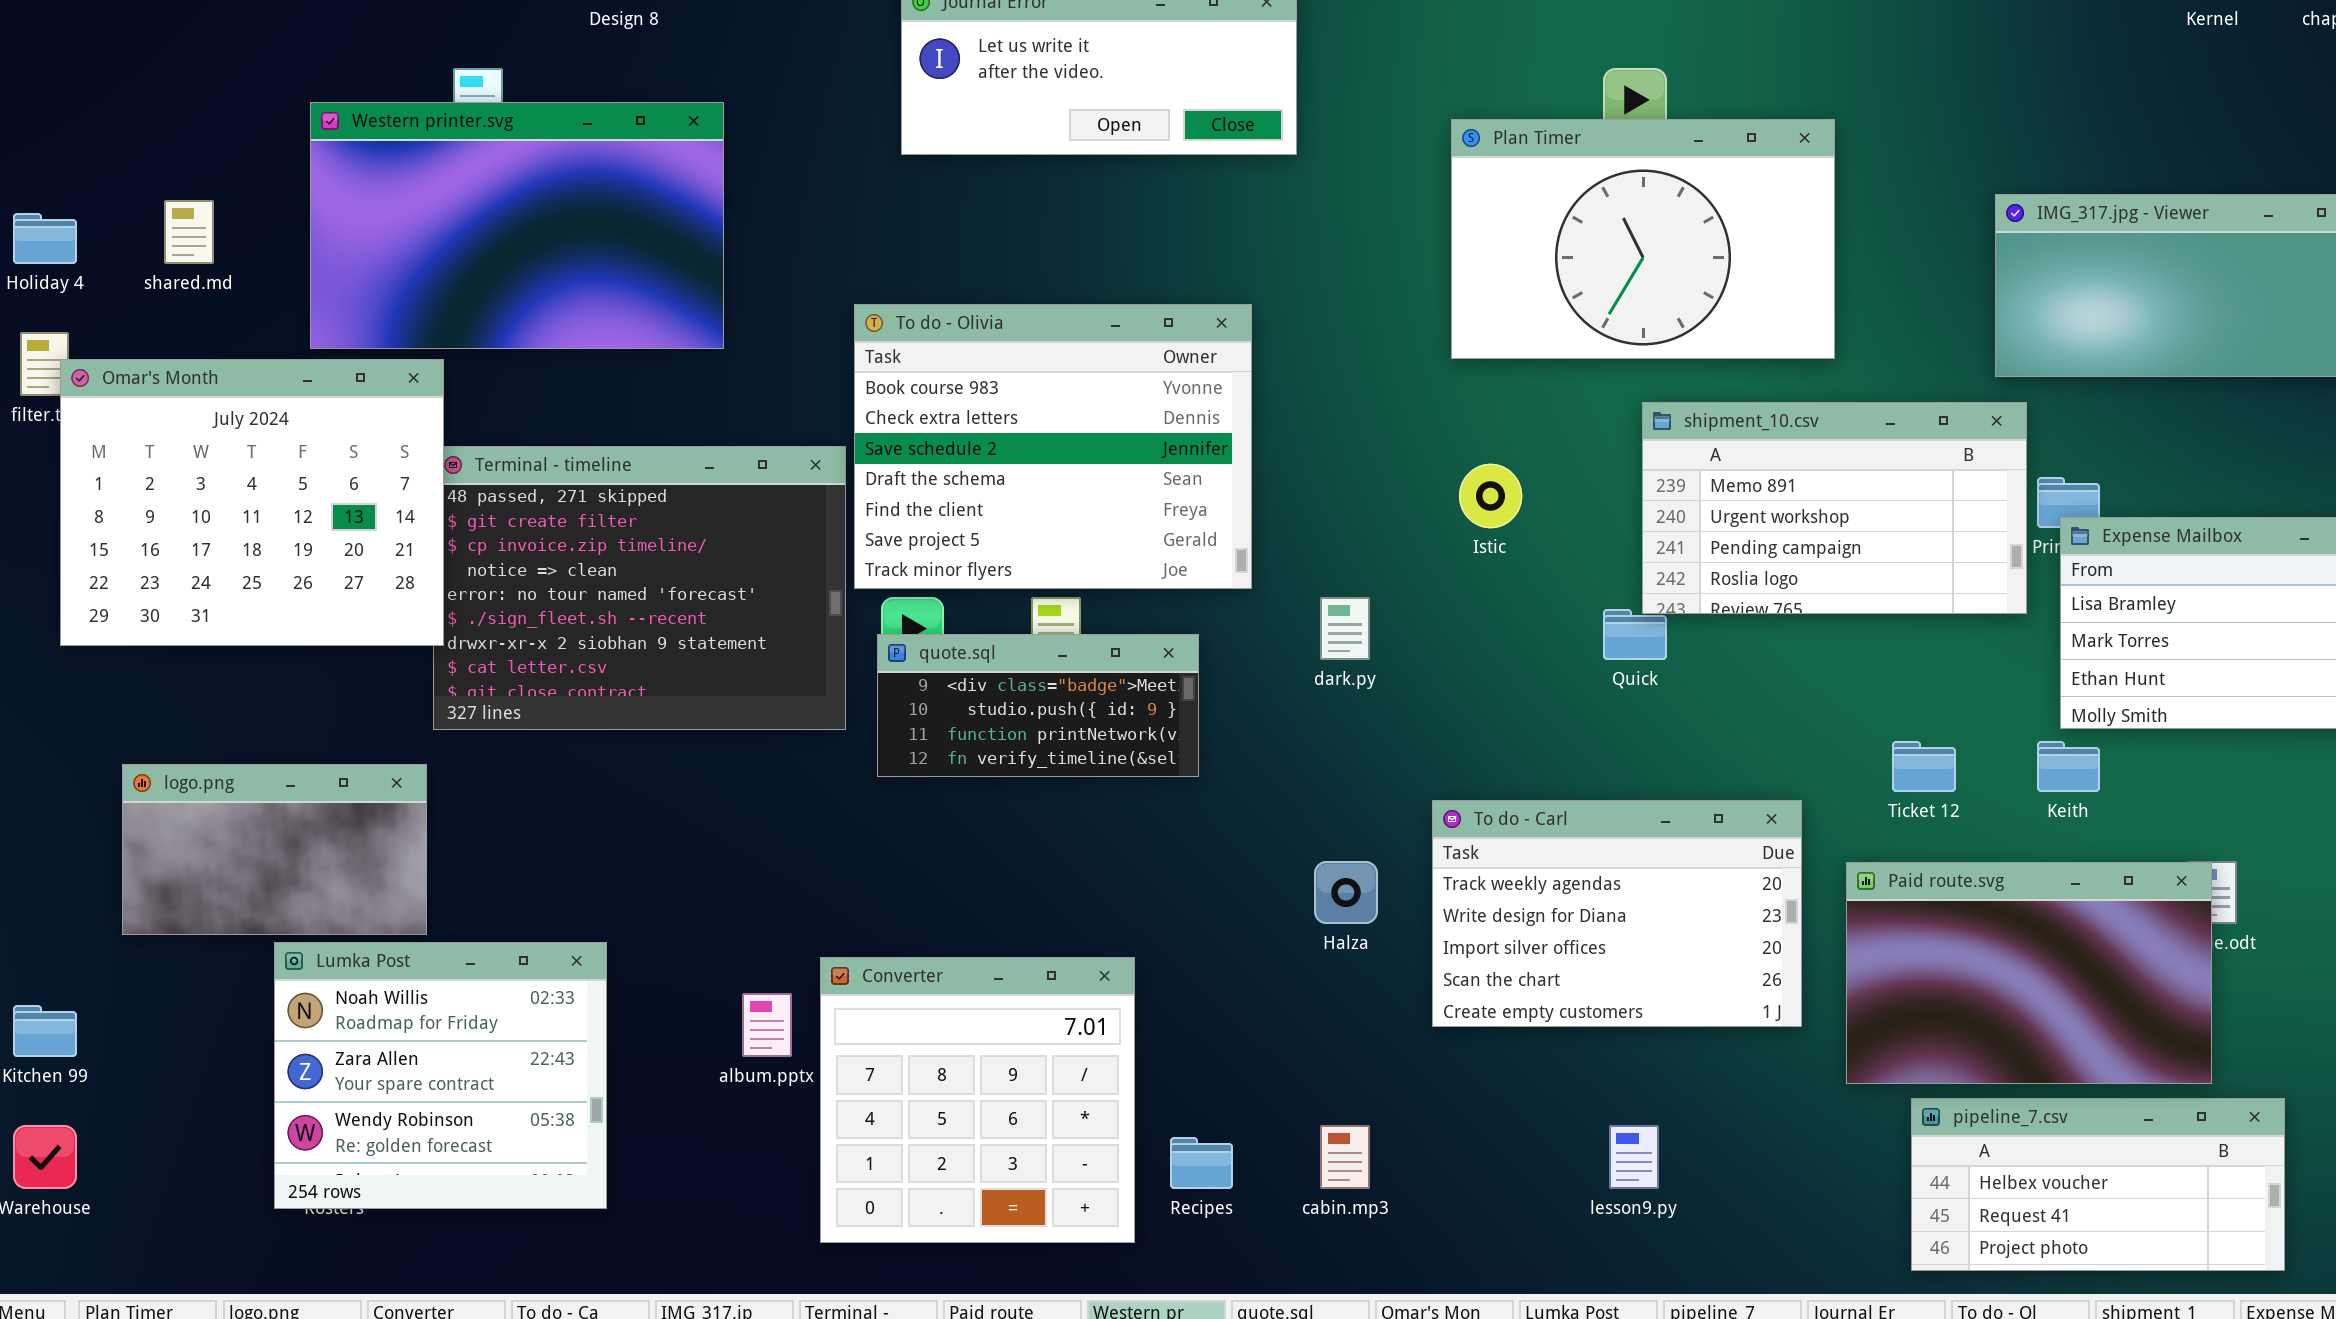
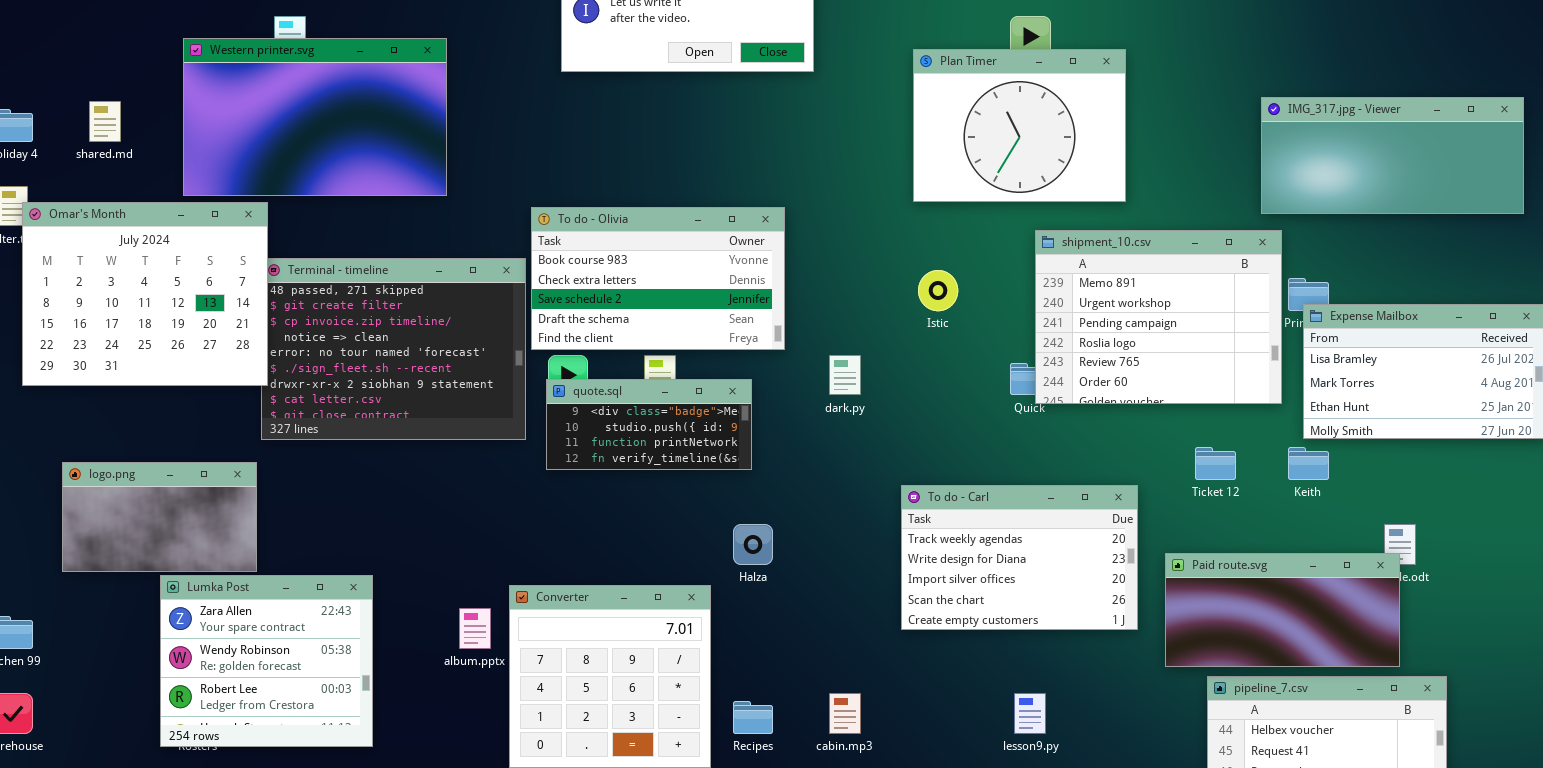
Plan Timer: [1451,119,1835,359] -> [913,49,1126,202], resized
To do - Olivia: [854,304,1252,589] -> [531,207,785,350], resized
shipment_10.csv: [1642,402,2027,614] -> [1035,230,1282,404], resized
Halza: [1314,861,1378,924] -> [733,524,773,565], moved
Paid route.svg: [1846,862,2212,1084] -> [1165,553,1400,667], resized
Lumka Post: [274,942,607,1209] -> [160,575,373,747], scrolled down 1 row

